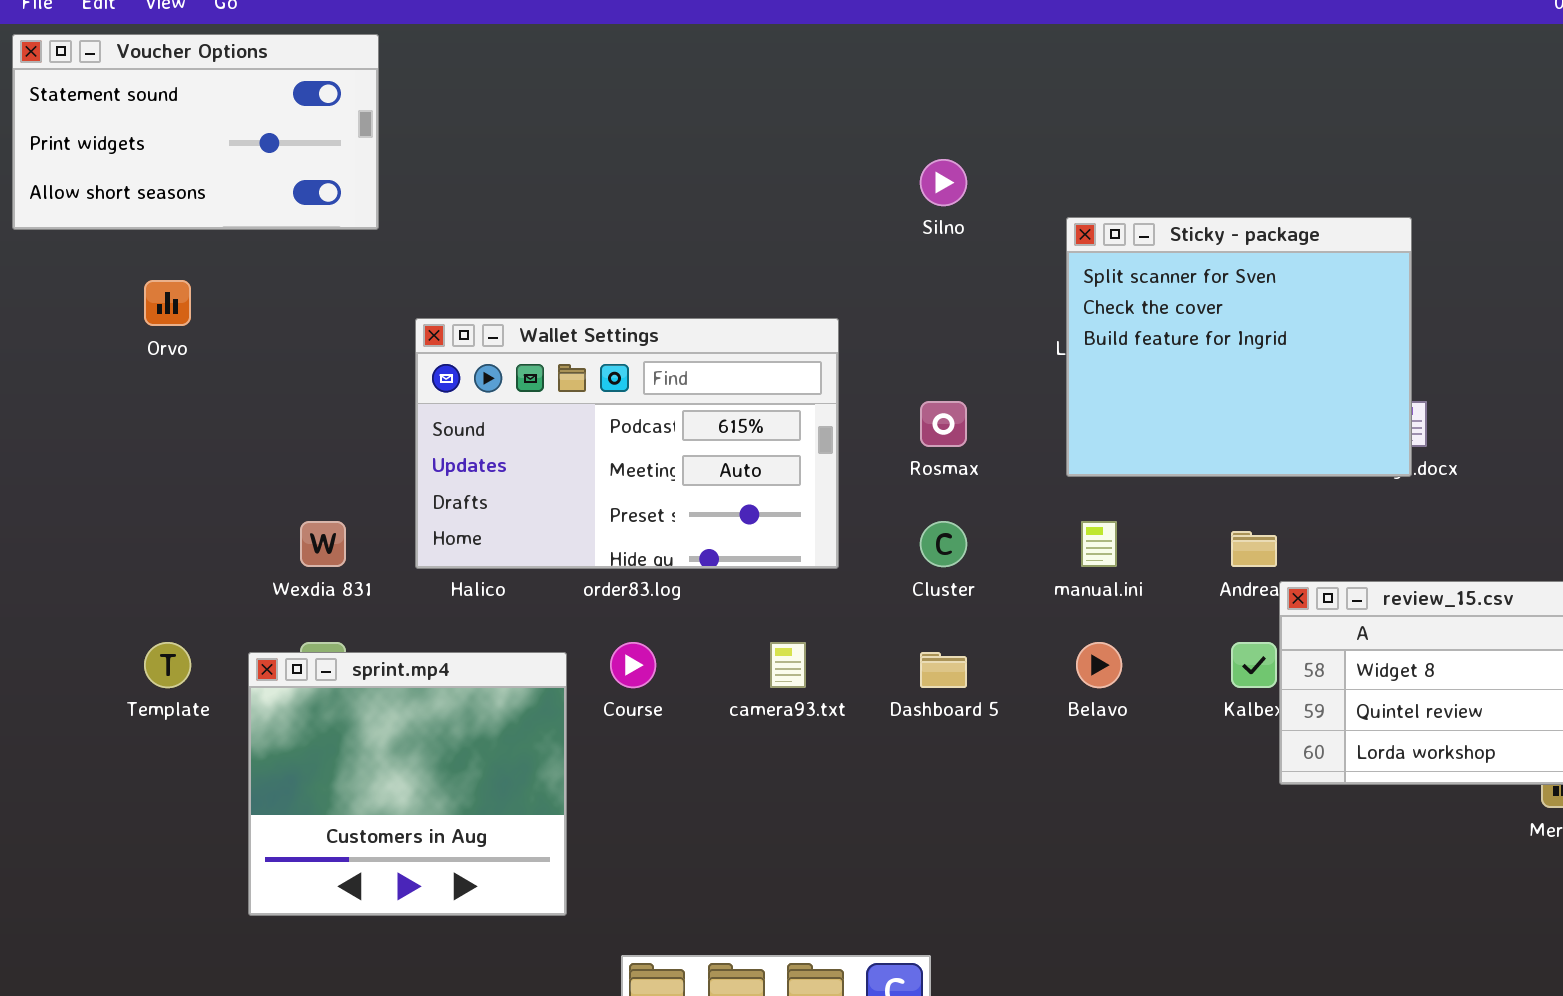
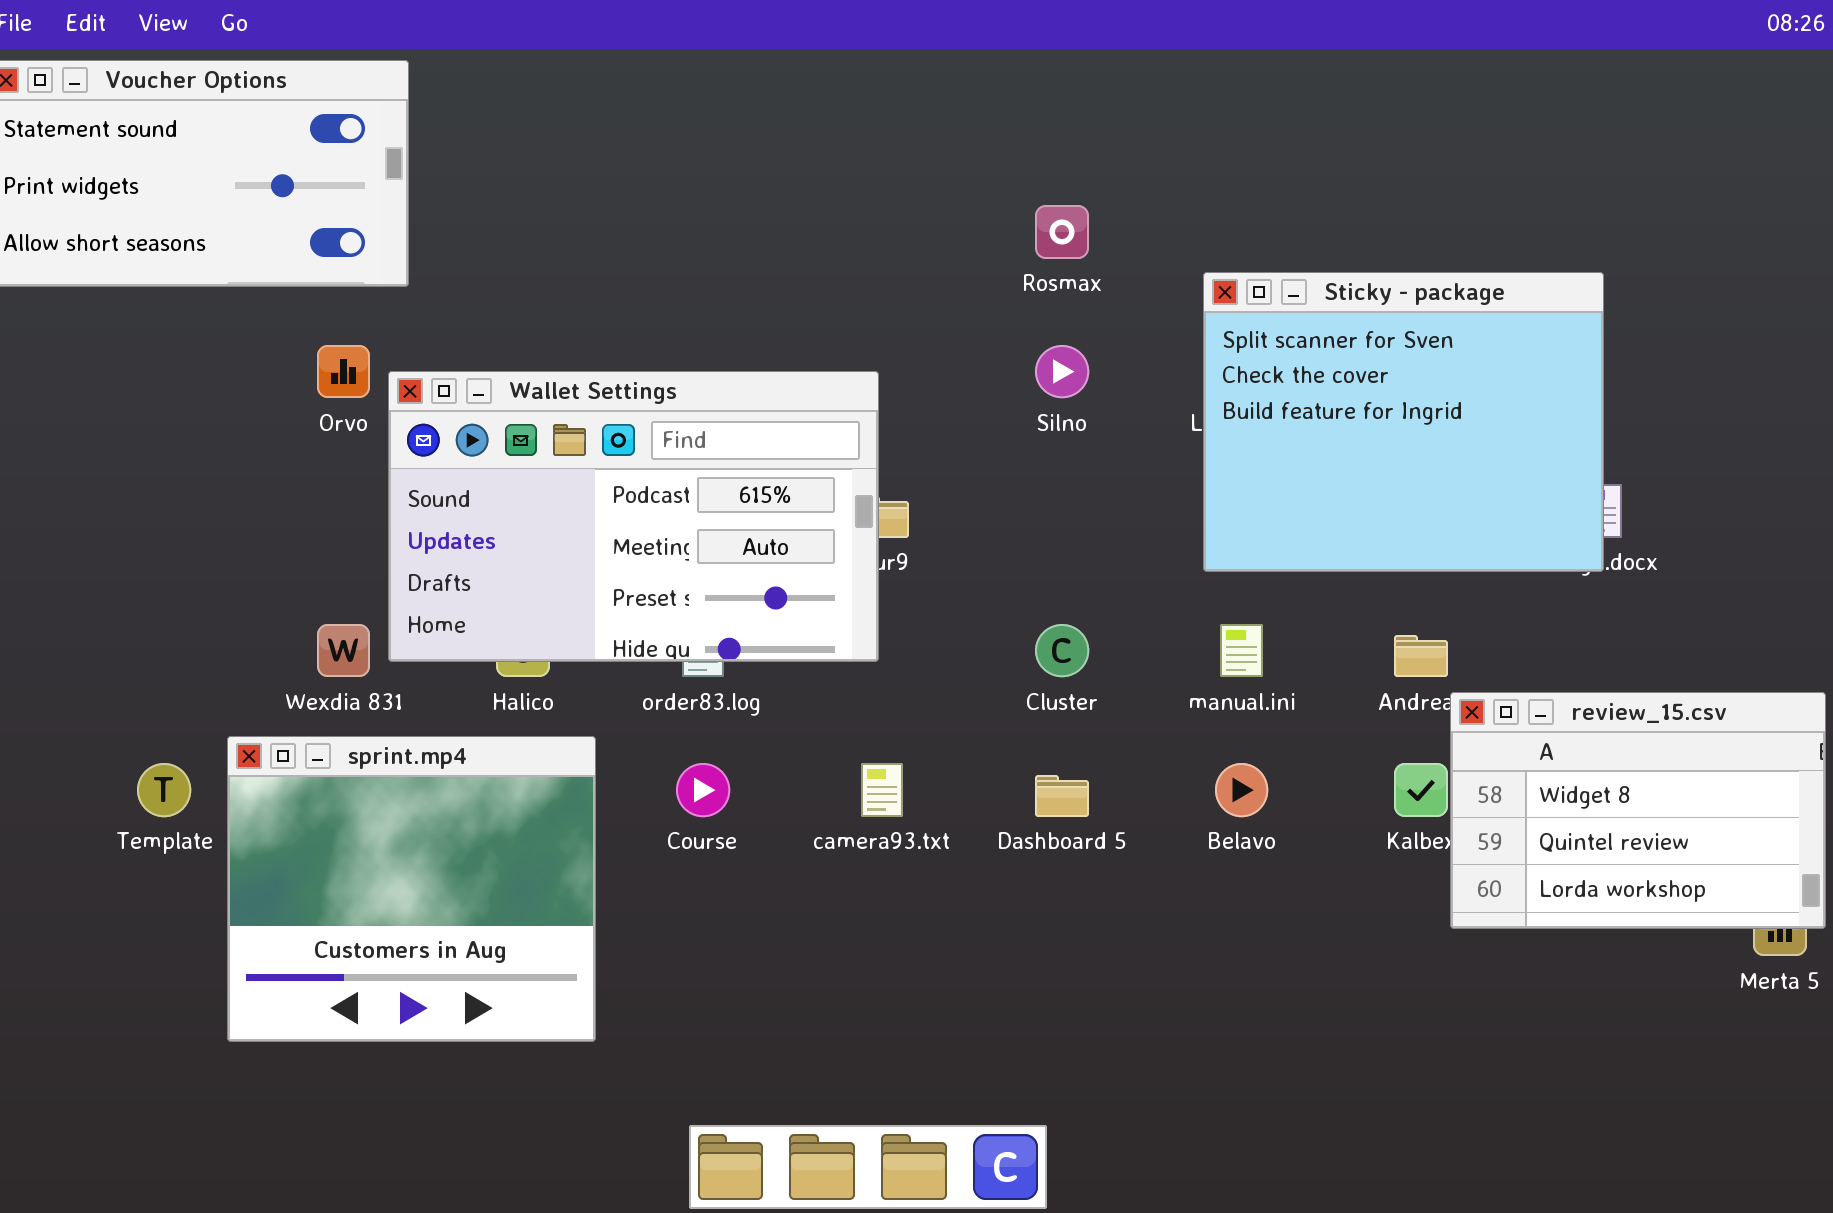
Silno: [920,159,967,206] -> [1035,345,1089,398], moved
Orvo: [144,280,191,326] -> [317,345,370,398], moved
Wallet Settings: [415,318,839,569] -> [388,371,879,662], moved
Rosmax: [920,401,967,447] -> [1035,205,1089,259], moved
sprint.mp4: [248,652,567,916] -> [227,736,596,1042], moved

